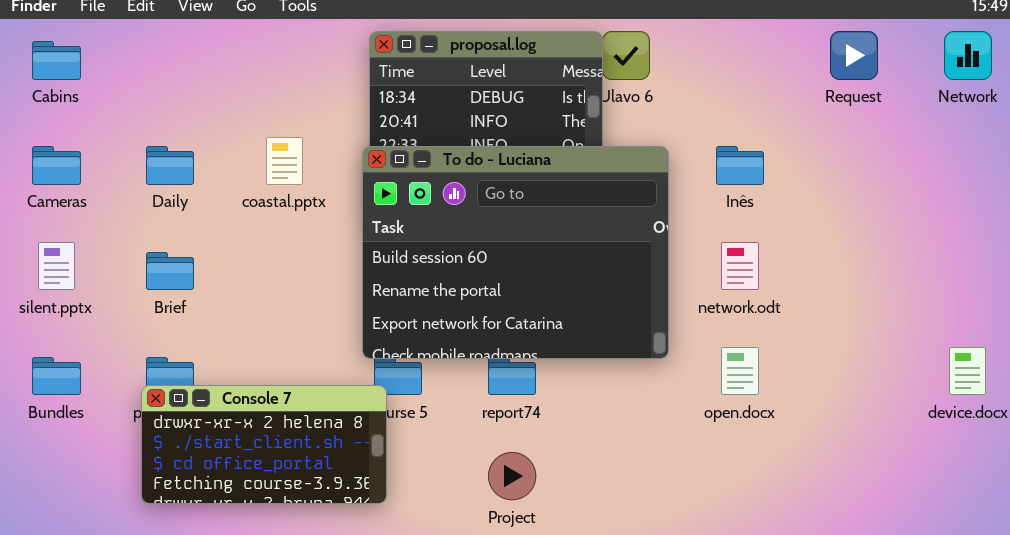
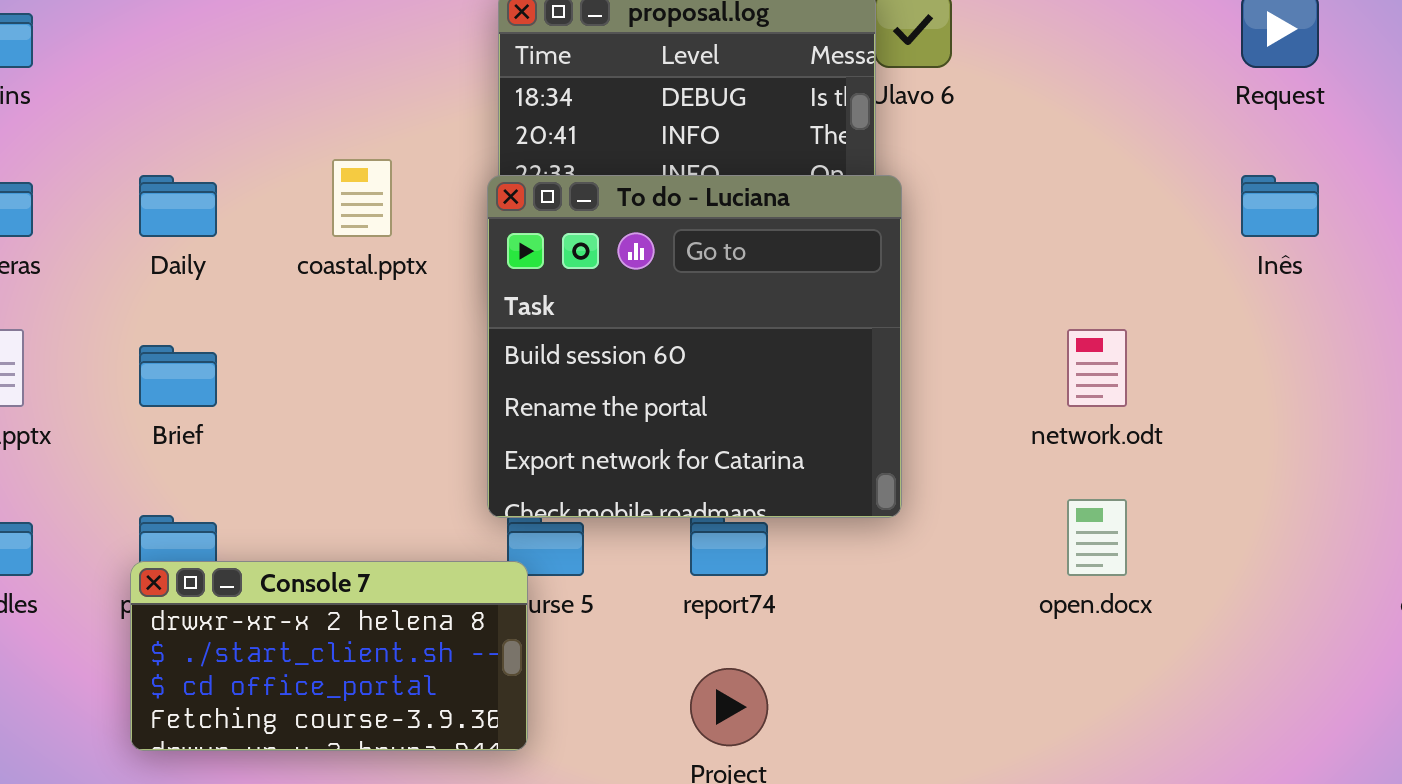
To do - Luciana: [362,146,669,359] -> [487,175,902,518], resized
Inês: [716,146,764,185] -> [1241,175,1319,237], moved

